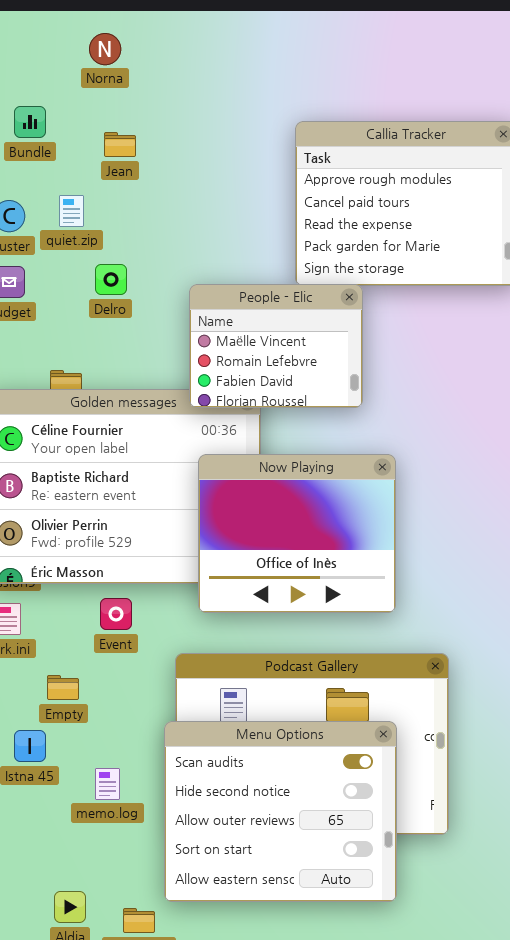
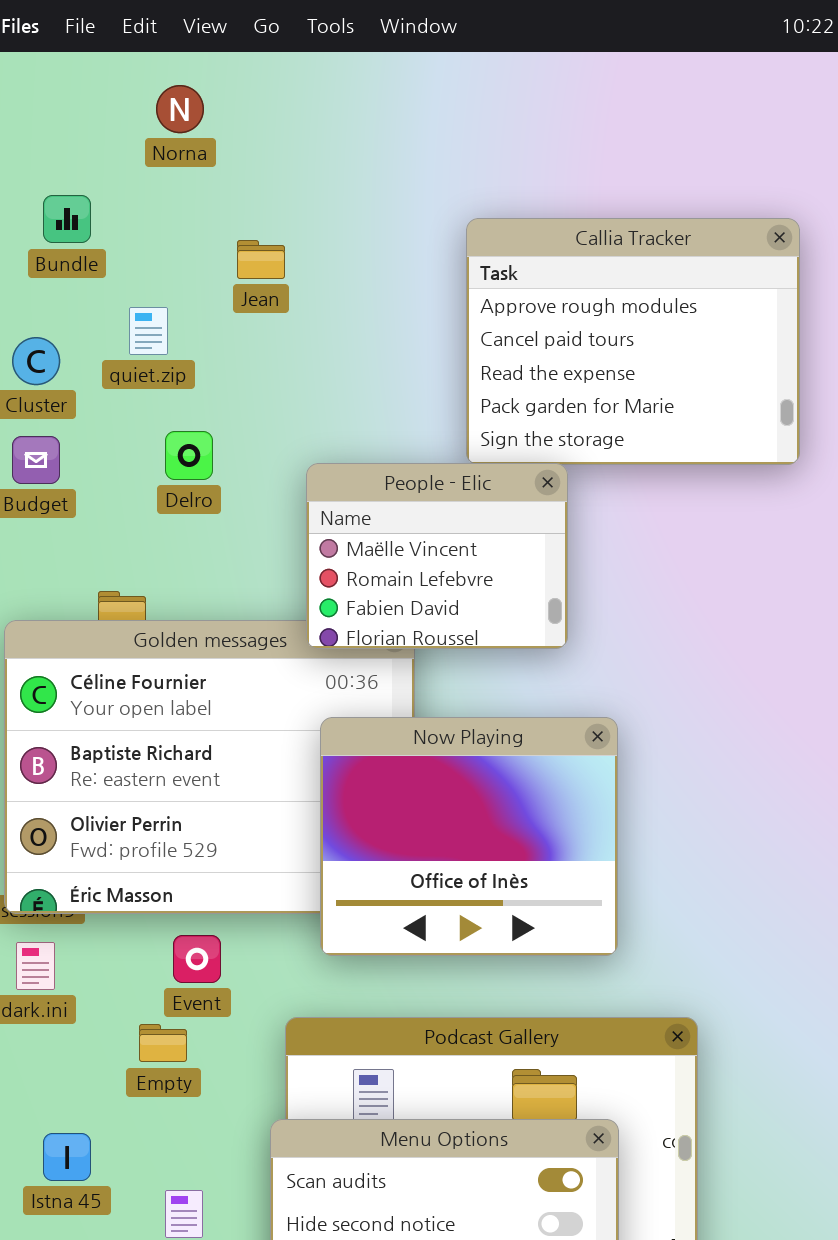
Jean: [104,132,136,157] -> [237,240,285,279], moved
quiet.zip: [59,195,84,227] -> [129,307,168,355], moved
Empty: [47,675,79,700] -> [139,1024,187,1062], moved

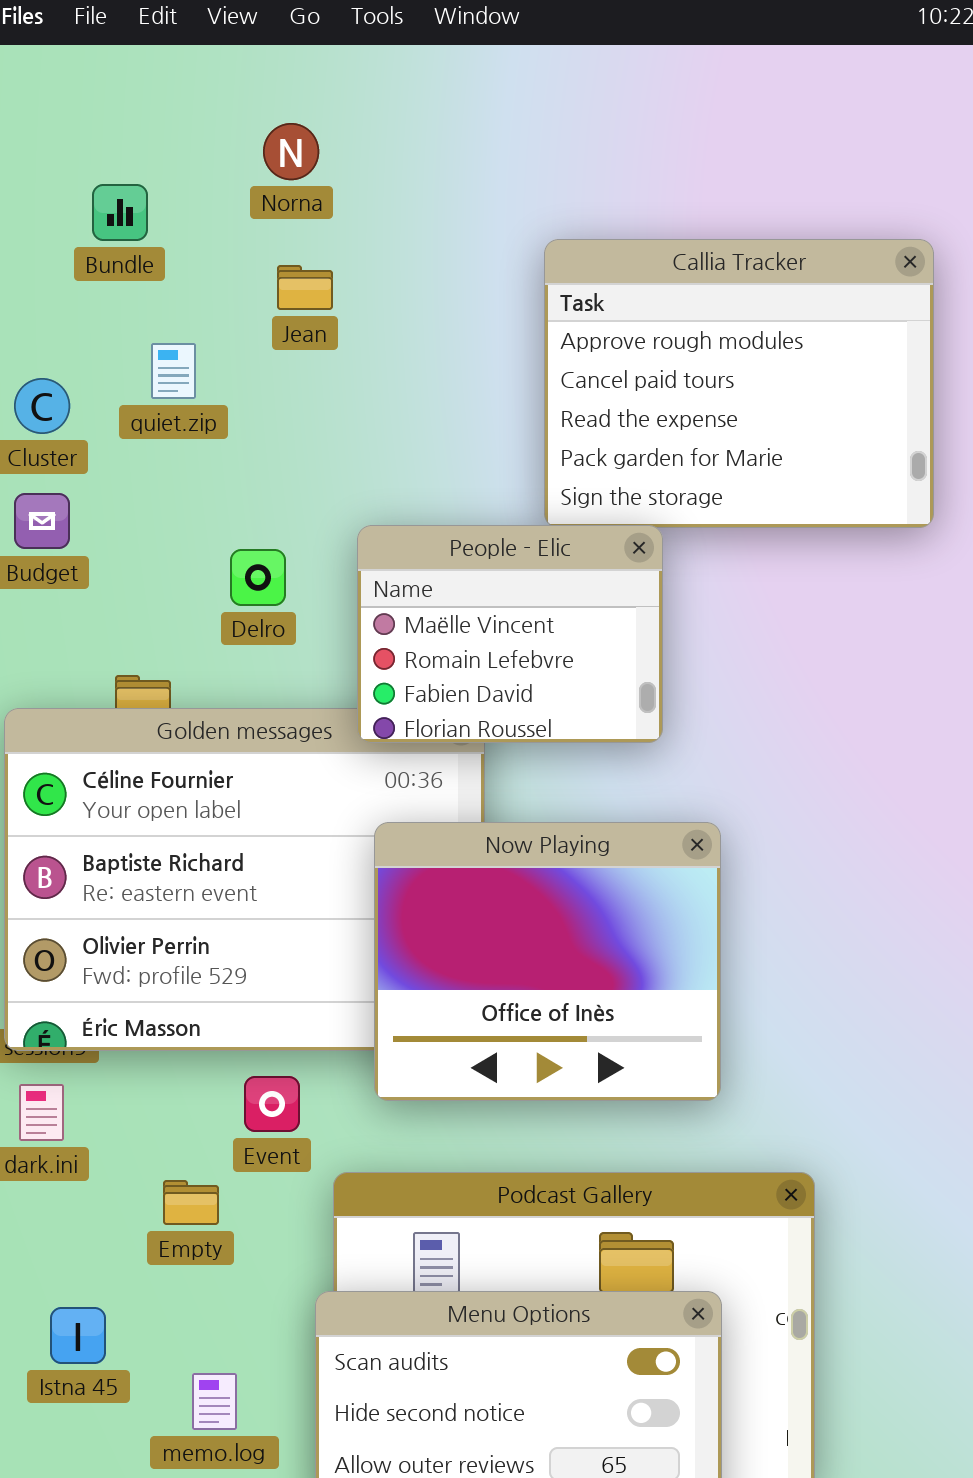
Norna: [156,85,204,133] -> [263,123,319,180], moved
Bundle: [43,195,91,243] -> [92,184,148,241], moved
Delro: [165,431,213,480] -> [230,549,286,606], moved
Event: [173,935,221,983] -> [244,1076,300,1132], moved

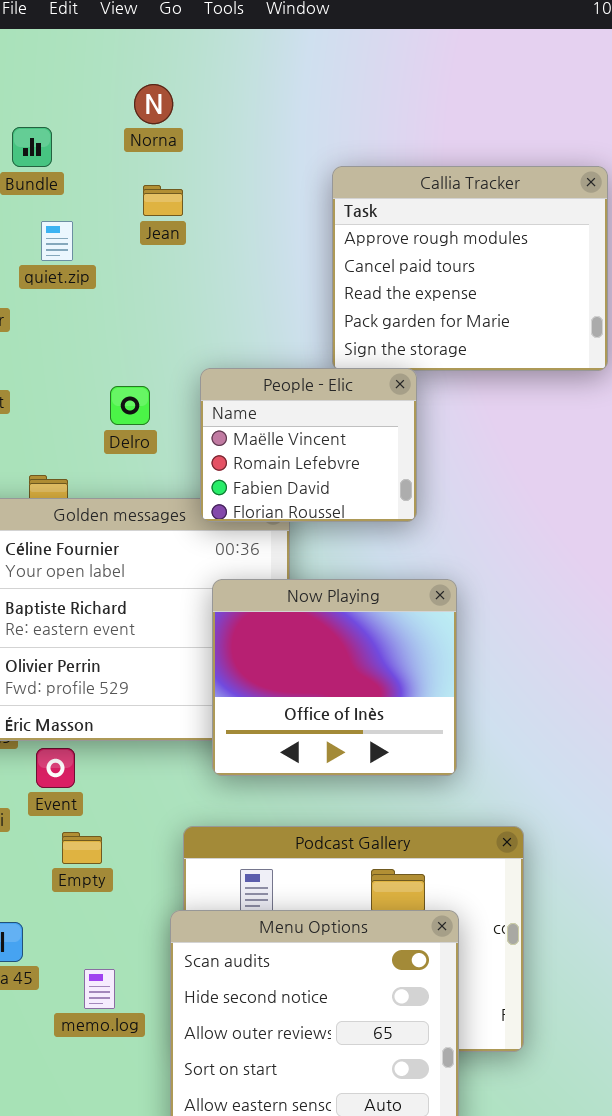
quiet.zip: [151,343,196,399] -> [41,221,73,261], moved
Event: [244,1076,300,1132] -> [36,748,75,788], moved

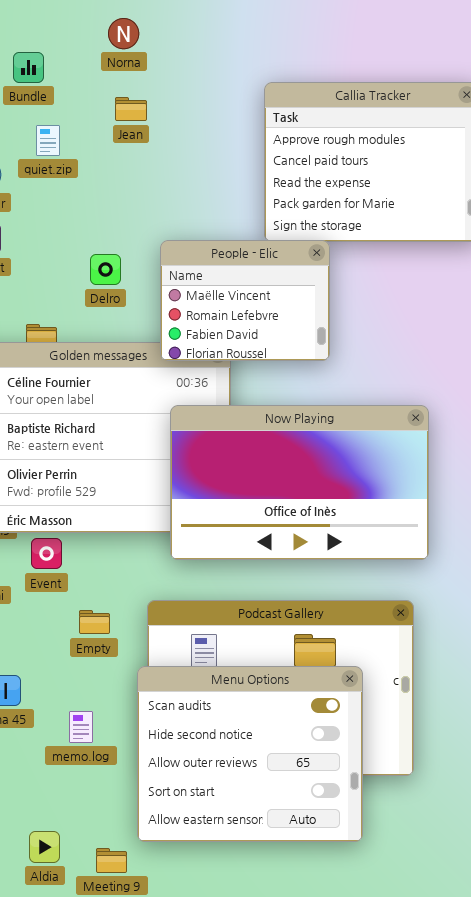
Now Playing: [212,579,457,776] -> [170,405,429,560], resized
Empty: [62,832,102,864] -> [79,610,110,634], moved

